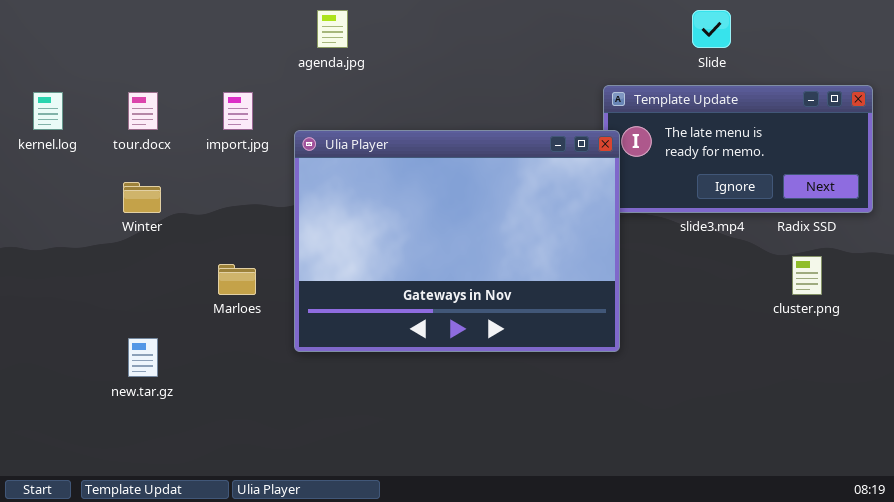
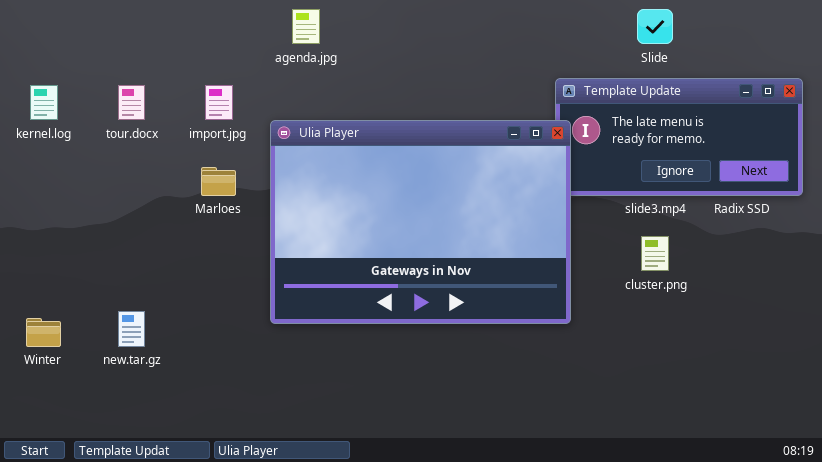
Winter: [123,182,161,213] -> [26,318,61,347], moved
cluster.png: [792,256,822,295] -> [641,236,669,271], moved
Marloes: [218,264,256,295] -> [201,167,236,196], moved

